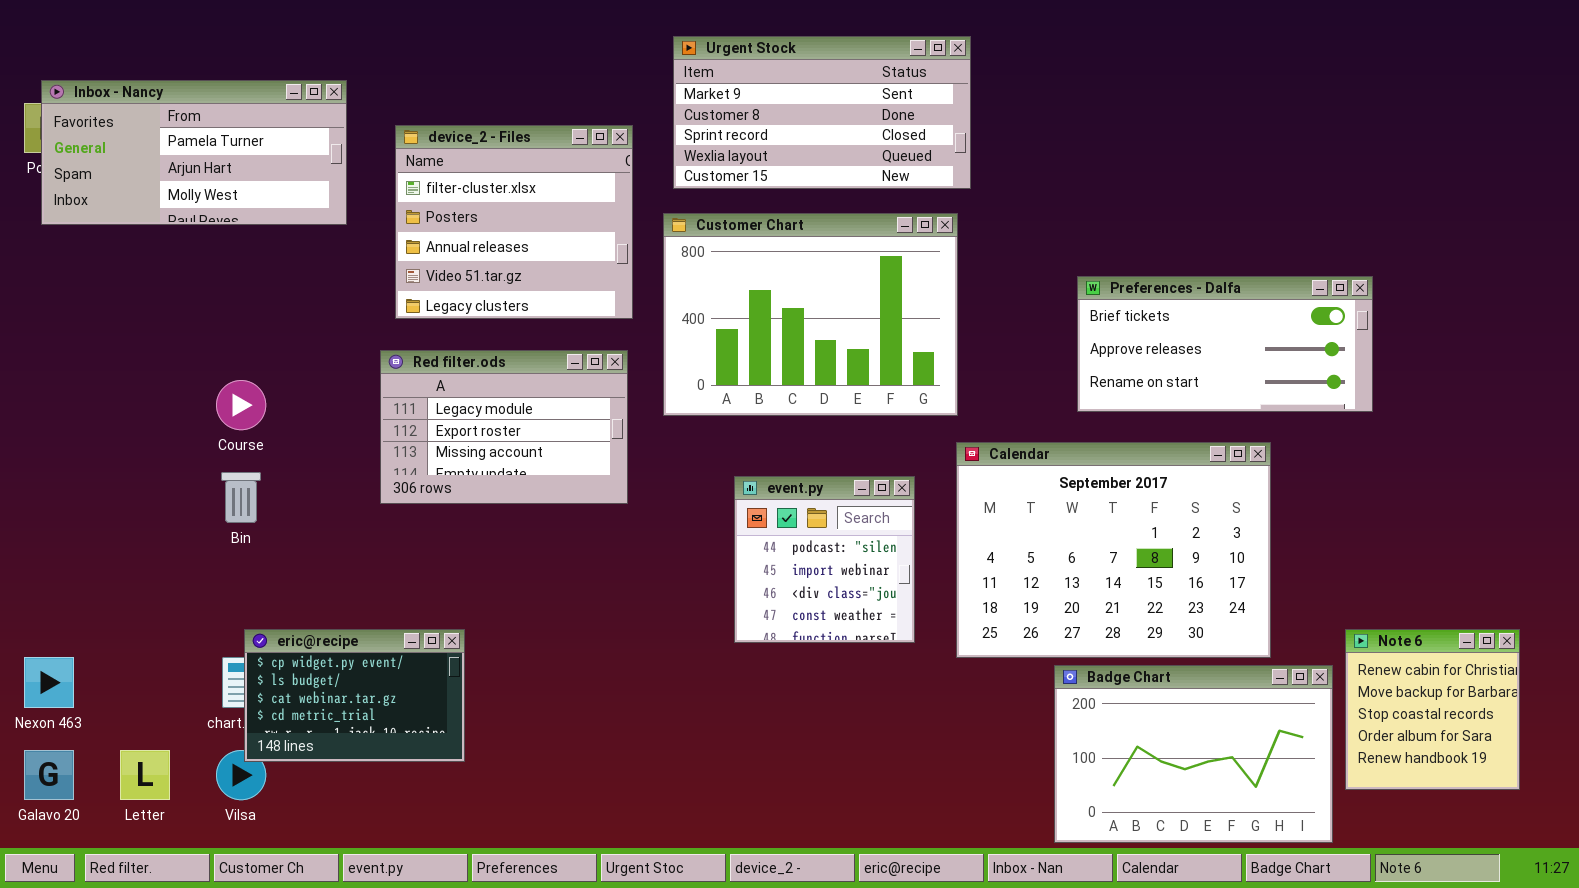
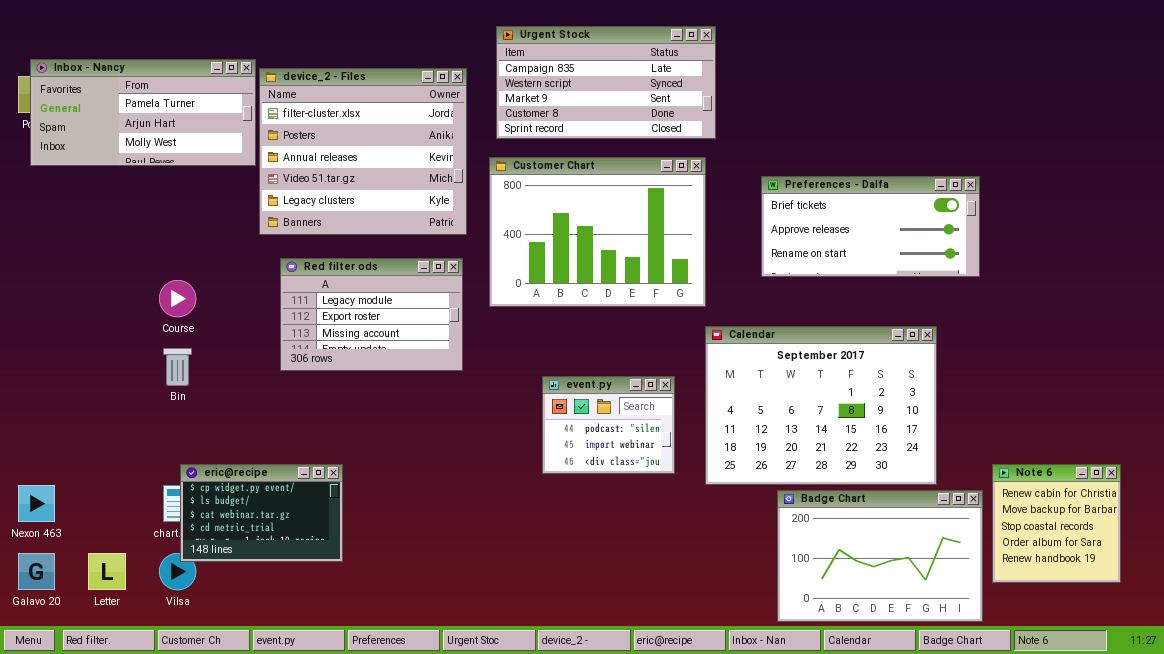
Urgent Stock: [673,36,971,189] -> [496,26,716,139], scrolled up 2 rows
device_2 - Files: [395,125,633,319] -> [259,68,467,235], resized
Preferences - Dalfa: [1077,276,1373,412] -> [761,176,980,277], moved
event.py: [734,476,915,643] -> [542,376,675,474], resized

